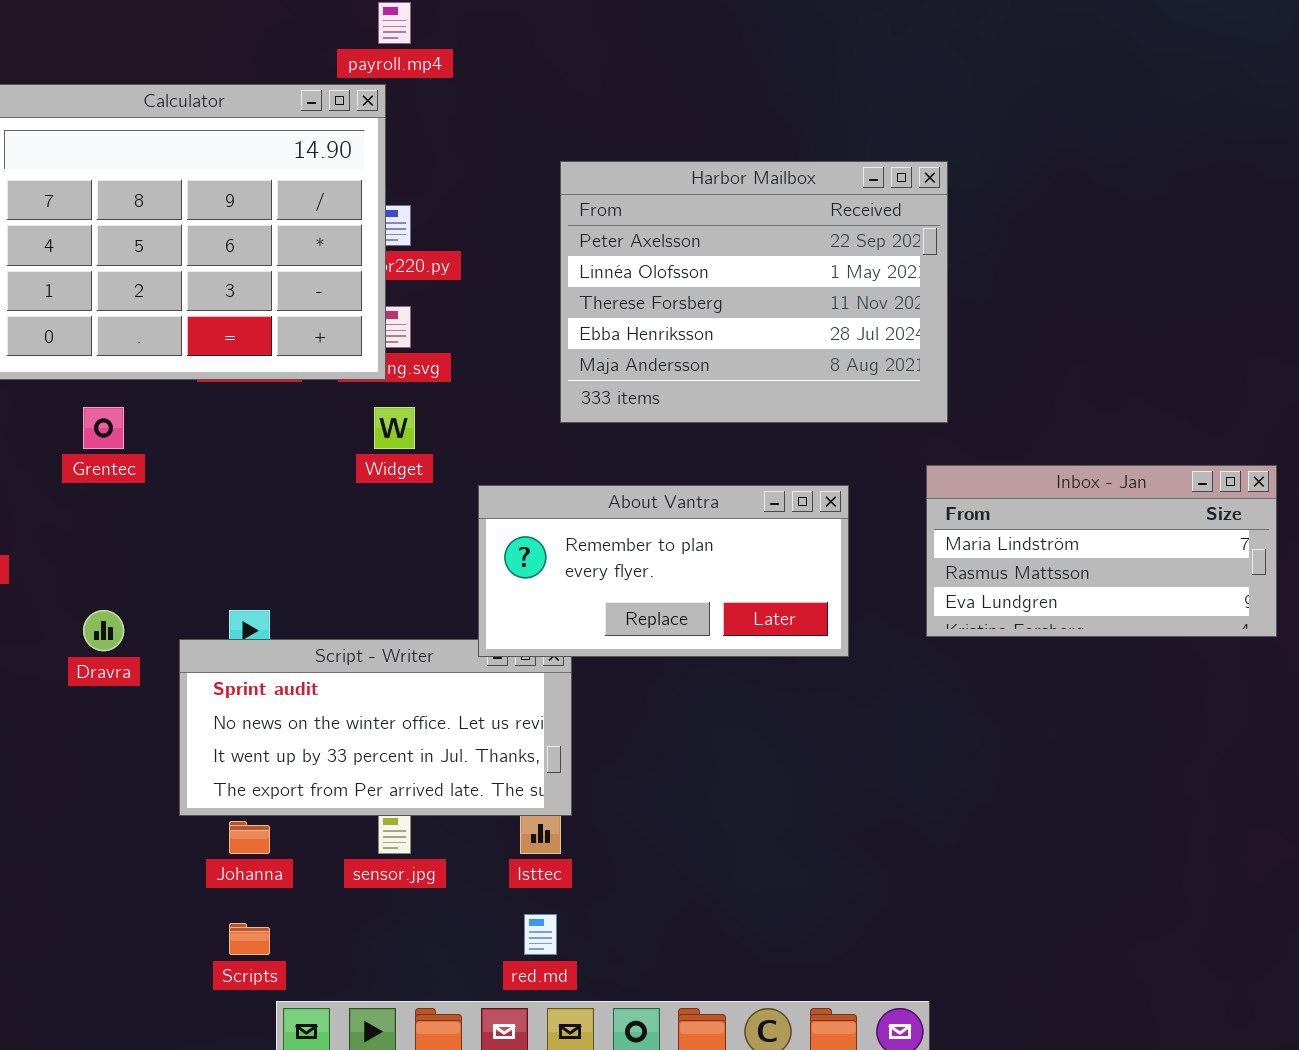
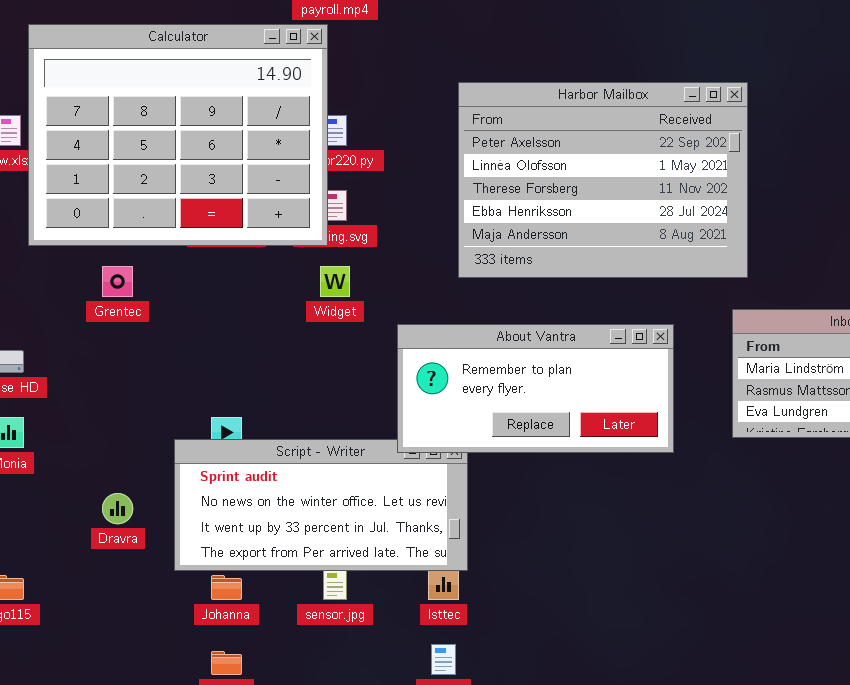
Dravra: [83,610,124,651] -> [102,493,133,524], moved

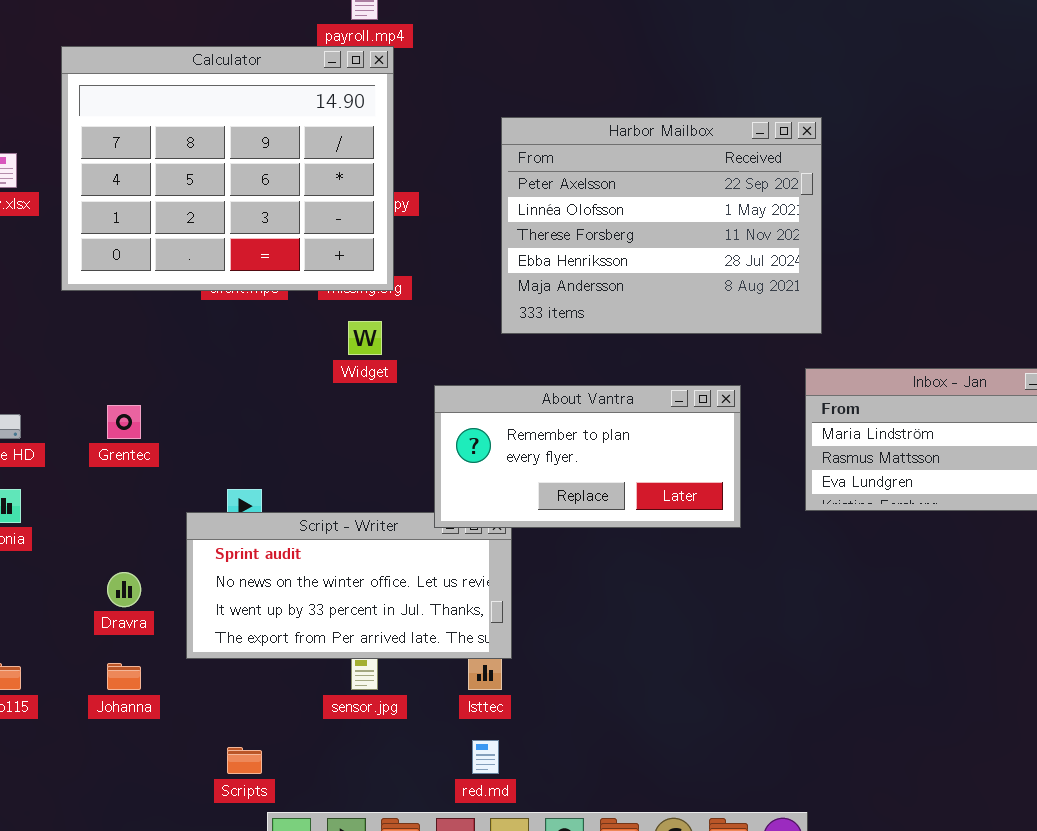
Calculator: [28,24,328,246] -> [61,46,394,291], moved
Grentec: [102,266,133,297] -> [107,405,141,439], moved
Johanna: [211,575,242,600] -> [107,663,141,690], moved

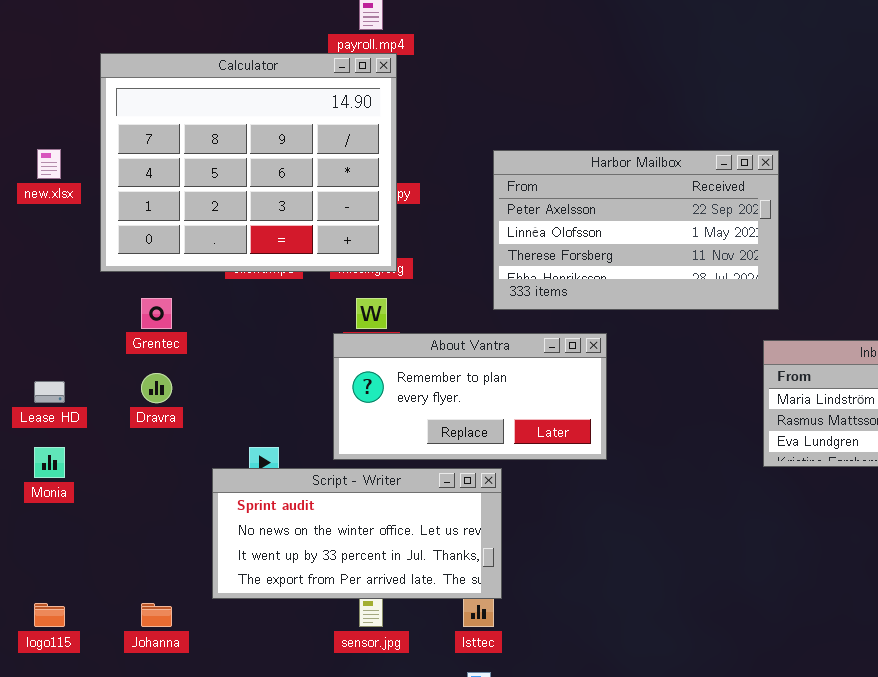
Harbor Mailbox: [501,117,822,334] -> [493,150,779,310], resized
About Vantra: [434,385,741,528] -> [333,333,607,460], moved
Grentec: [107,405,141,439] -> [141,298,172,329], moved
Dravra: [107,572,141,607] -> [141,373,172,403], moved

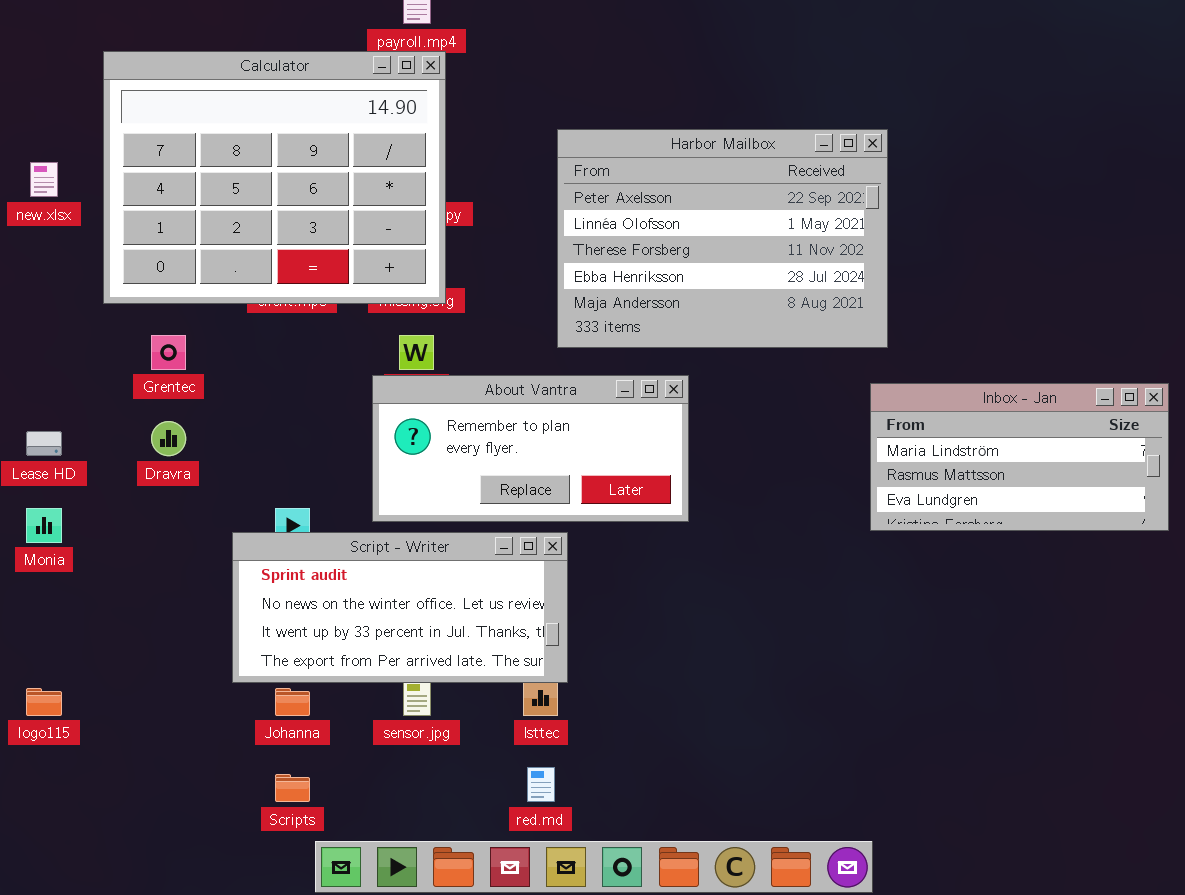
Harbor Mailbox: [493,150,779,310] -> [557,129,888,348], resized
Johanna: [141,603,172,627] -> [275,688,310,716], moved

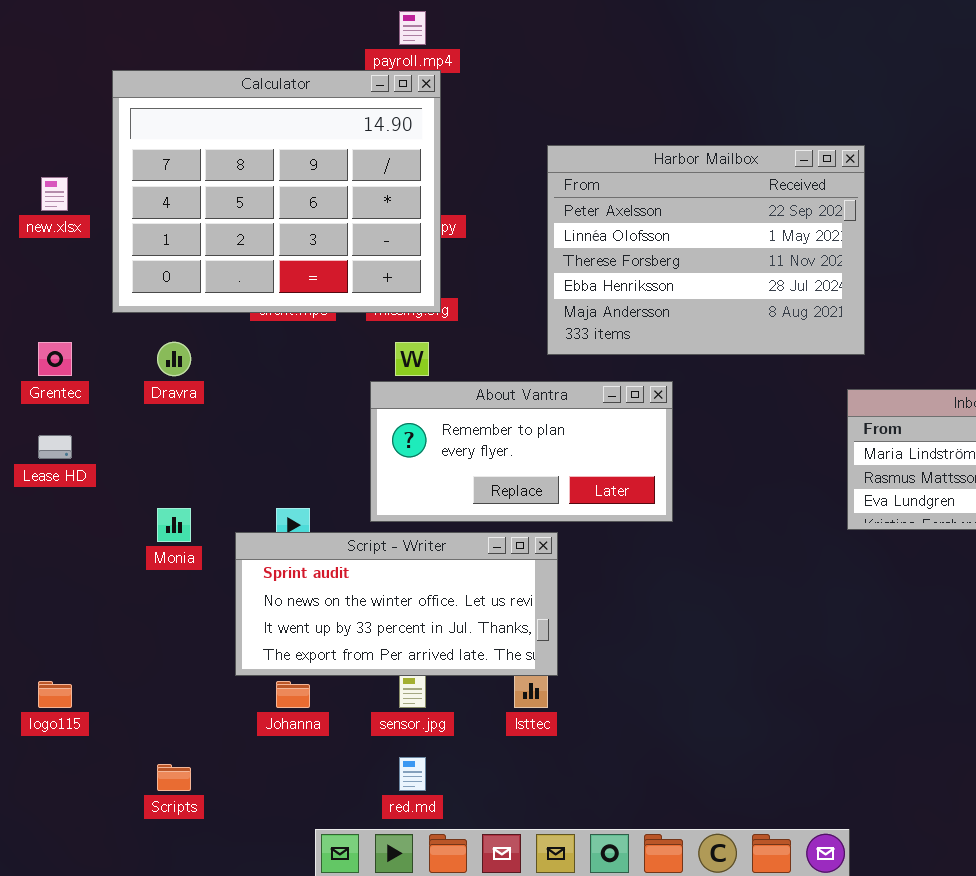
Grentec: [151,335,186,370] -> [38,342,72,376], moved
Dravra: [151,421,186,456] -> [157,342,191,376], moved
Monia: [26,508,62,543] -> [157,508,191,542], moved
red.md: [527,767,555,802] -> [399,757,426,791], moved
Scripts: [275,774,310,802] -> [157,764,191,791], moved

